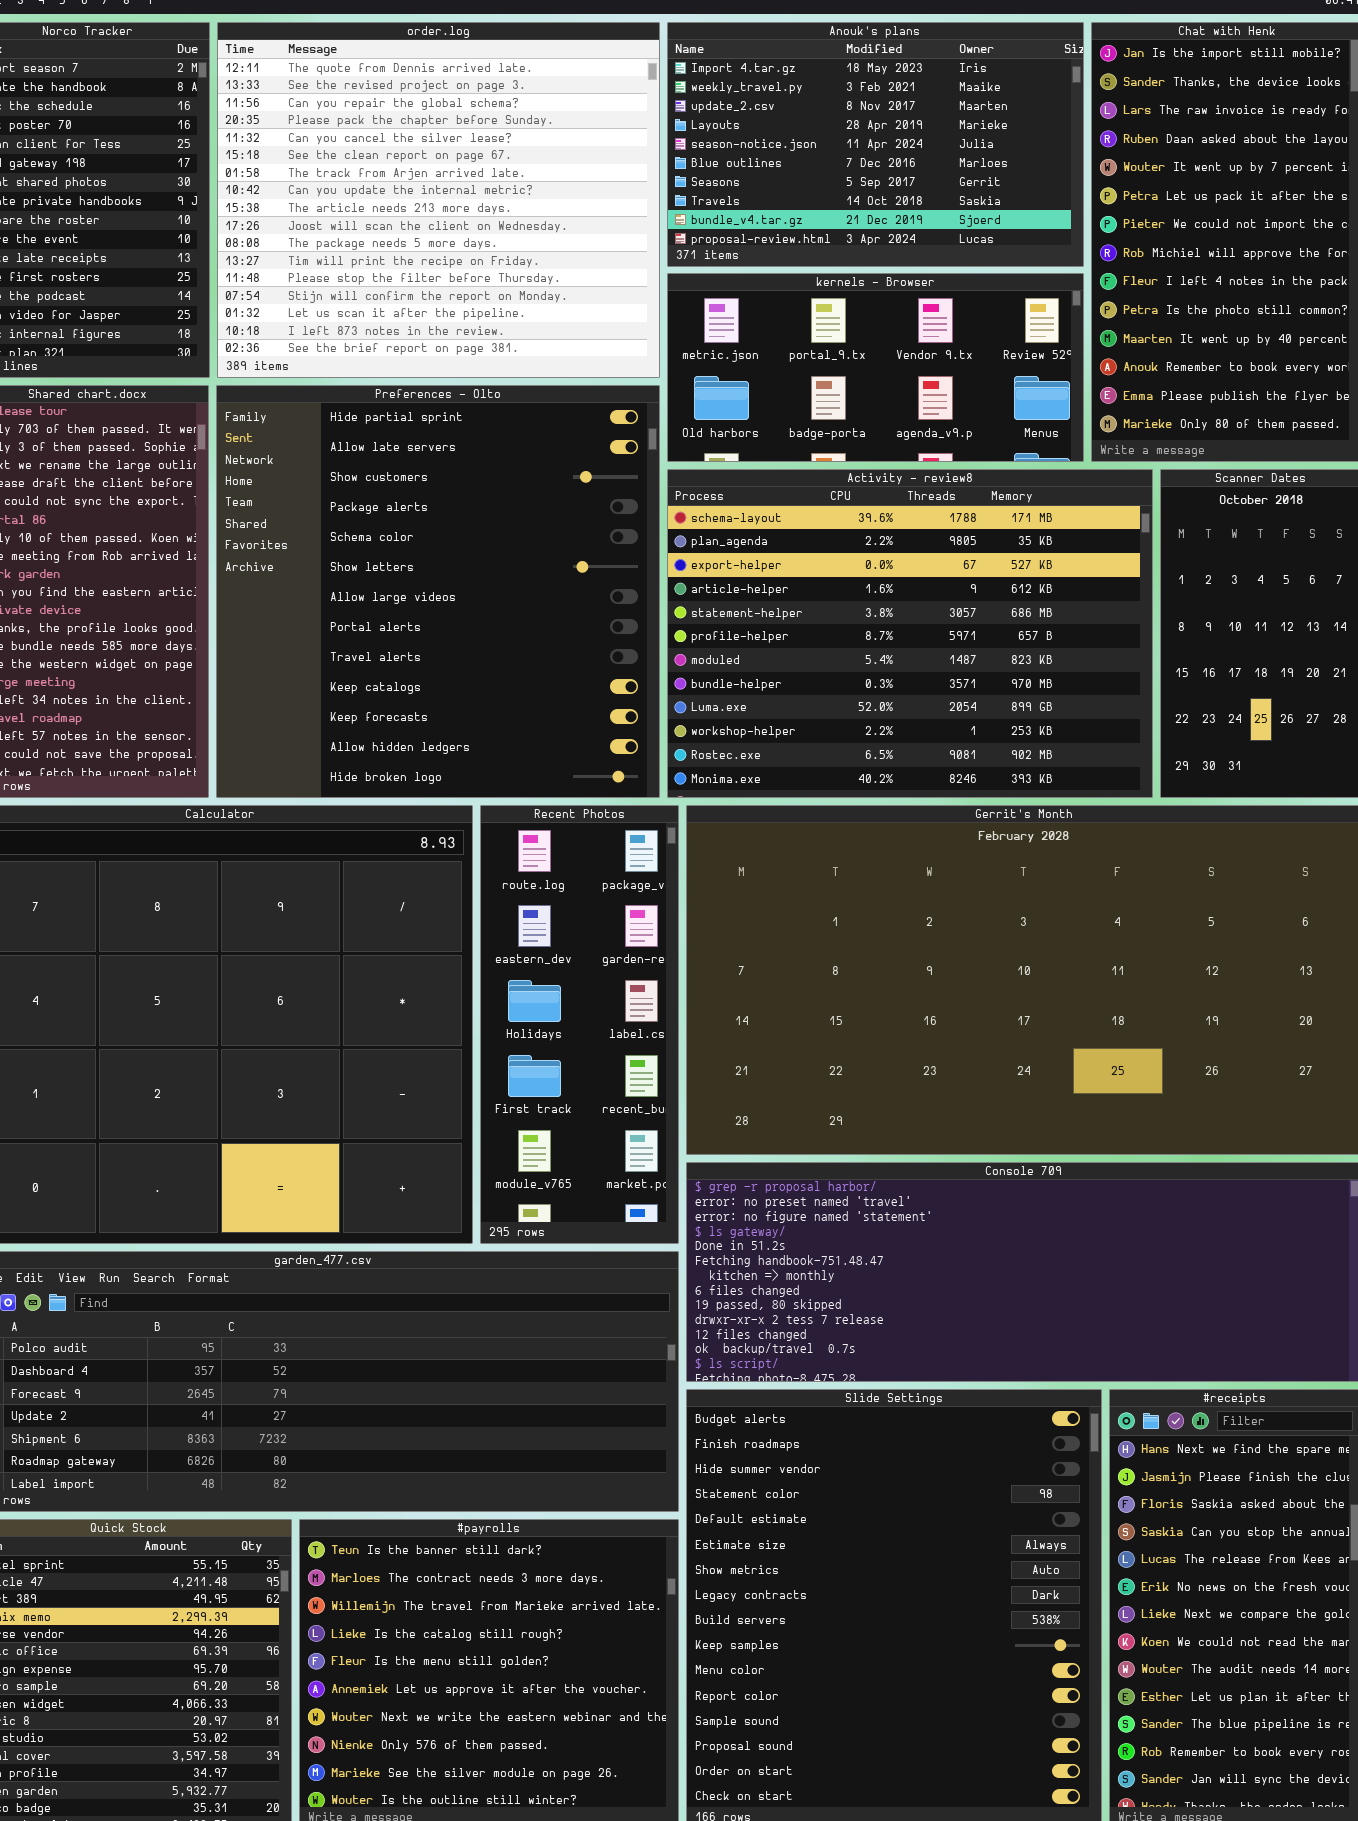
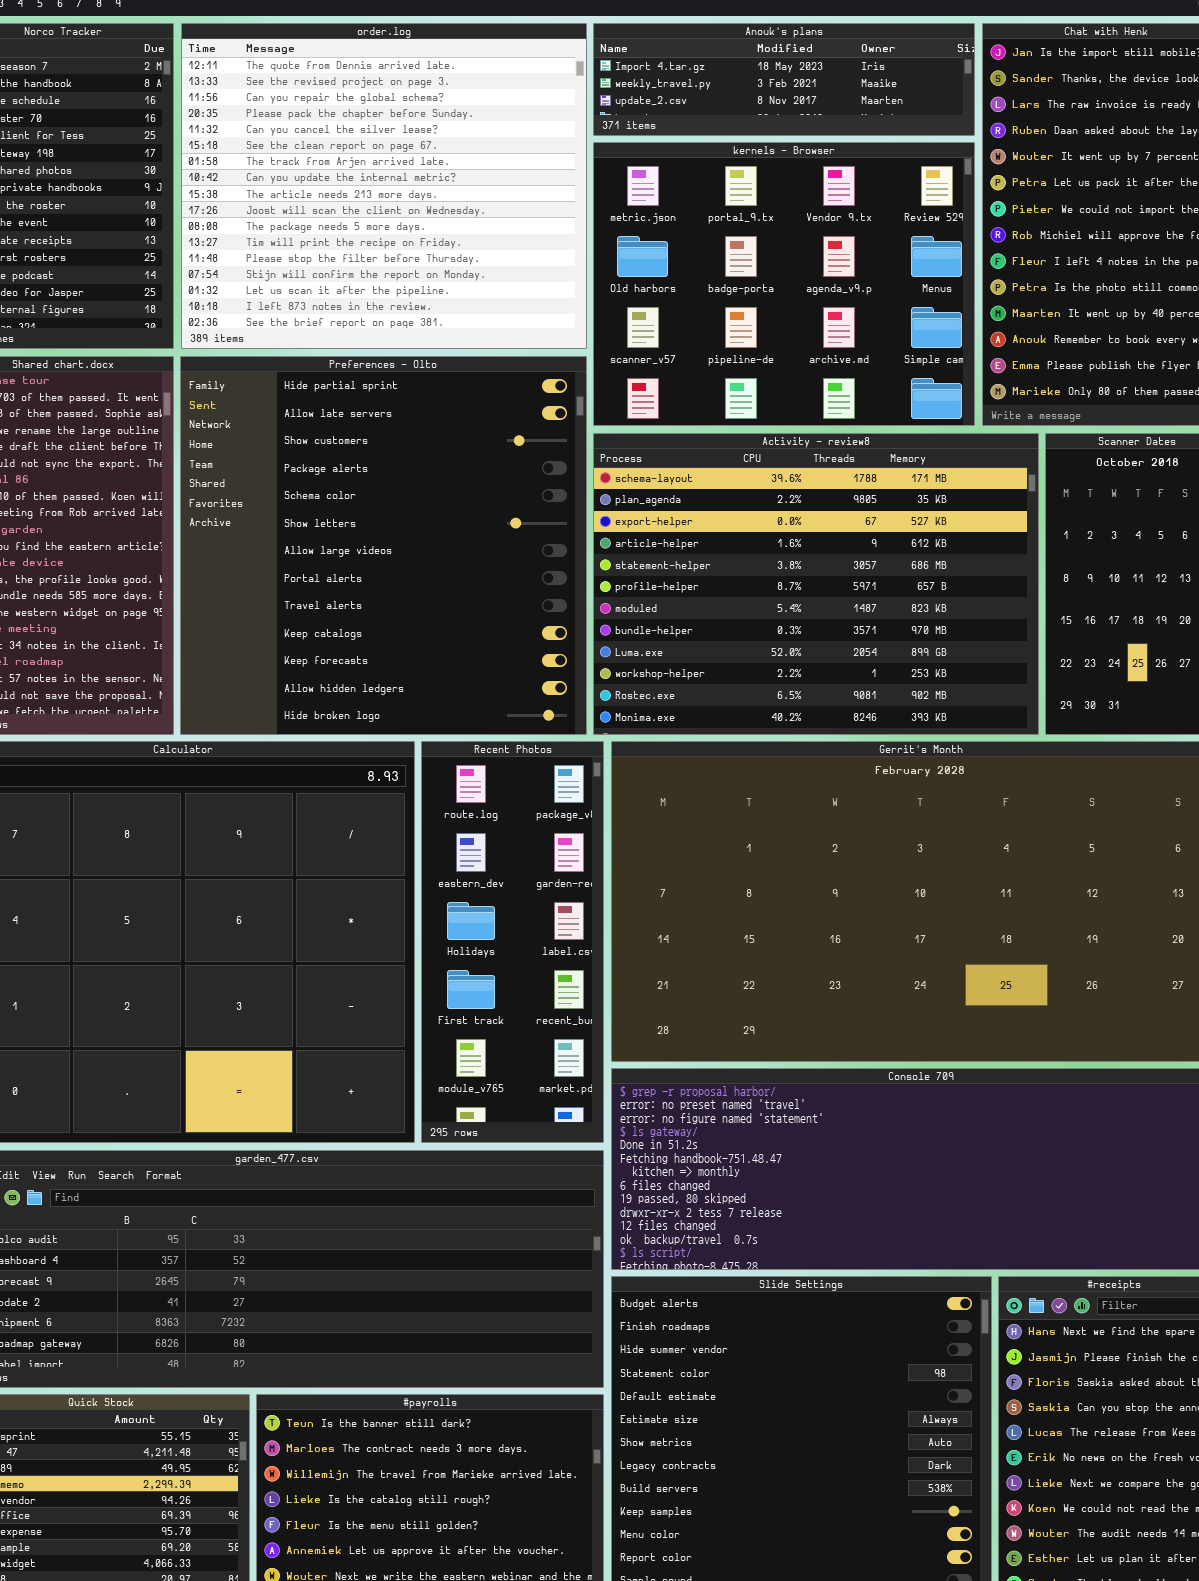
Anouk's plans: [667,22,1084,267] -> [593,23,975,136], resized
kernels - Browser: [667,273,1084,462] -> [593,142,975,426], resized

